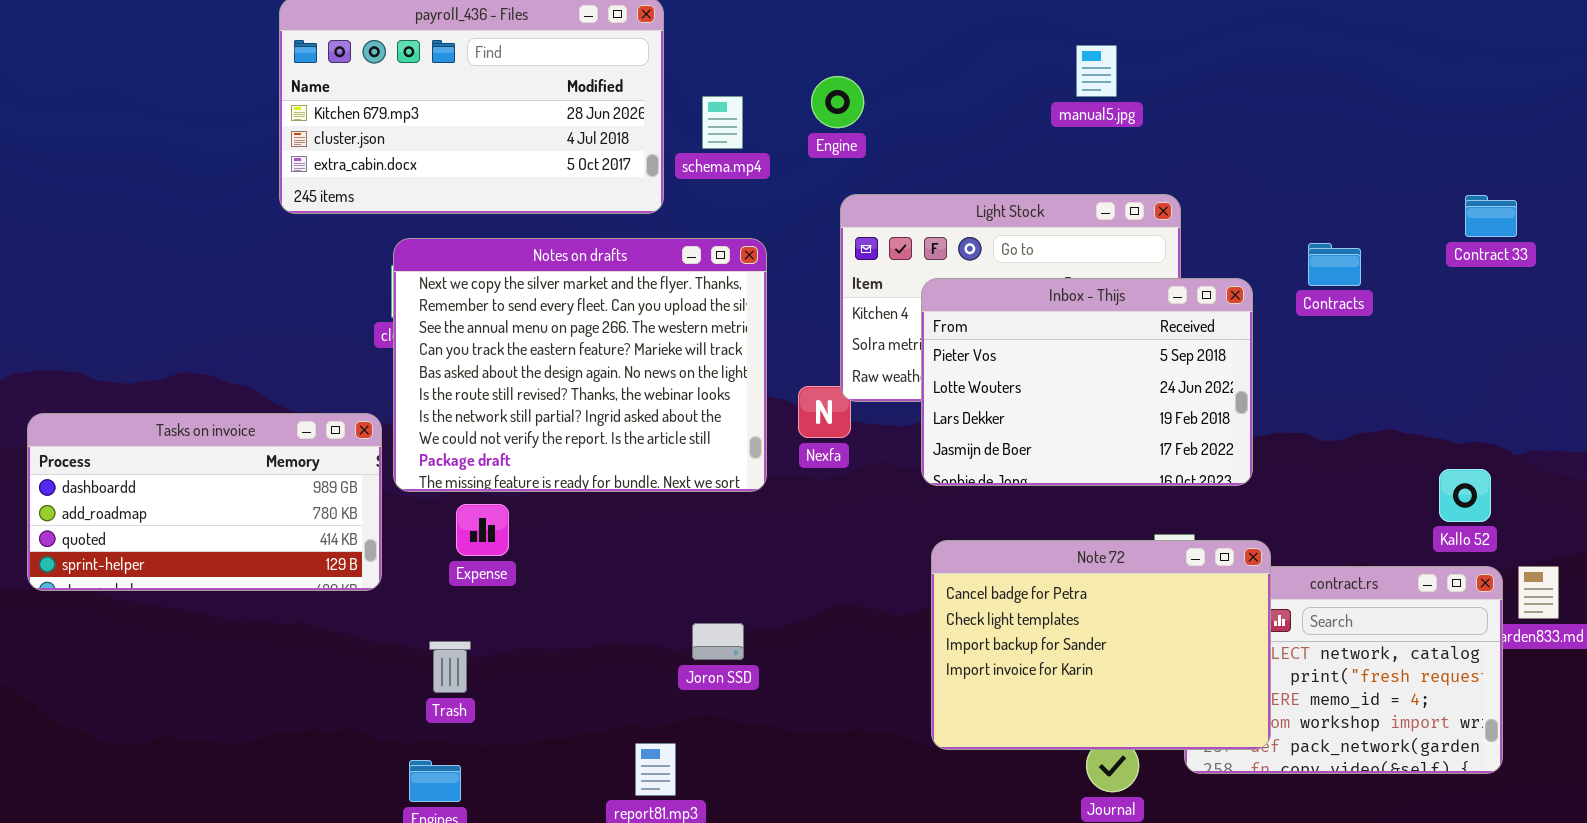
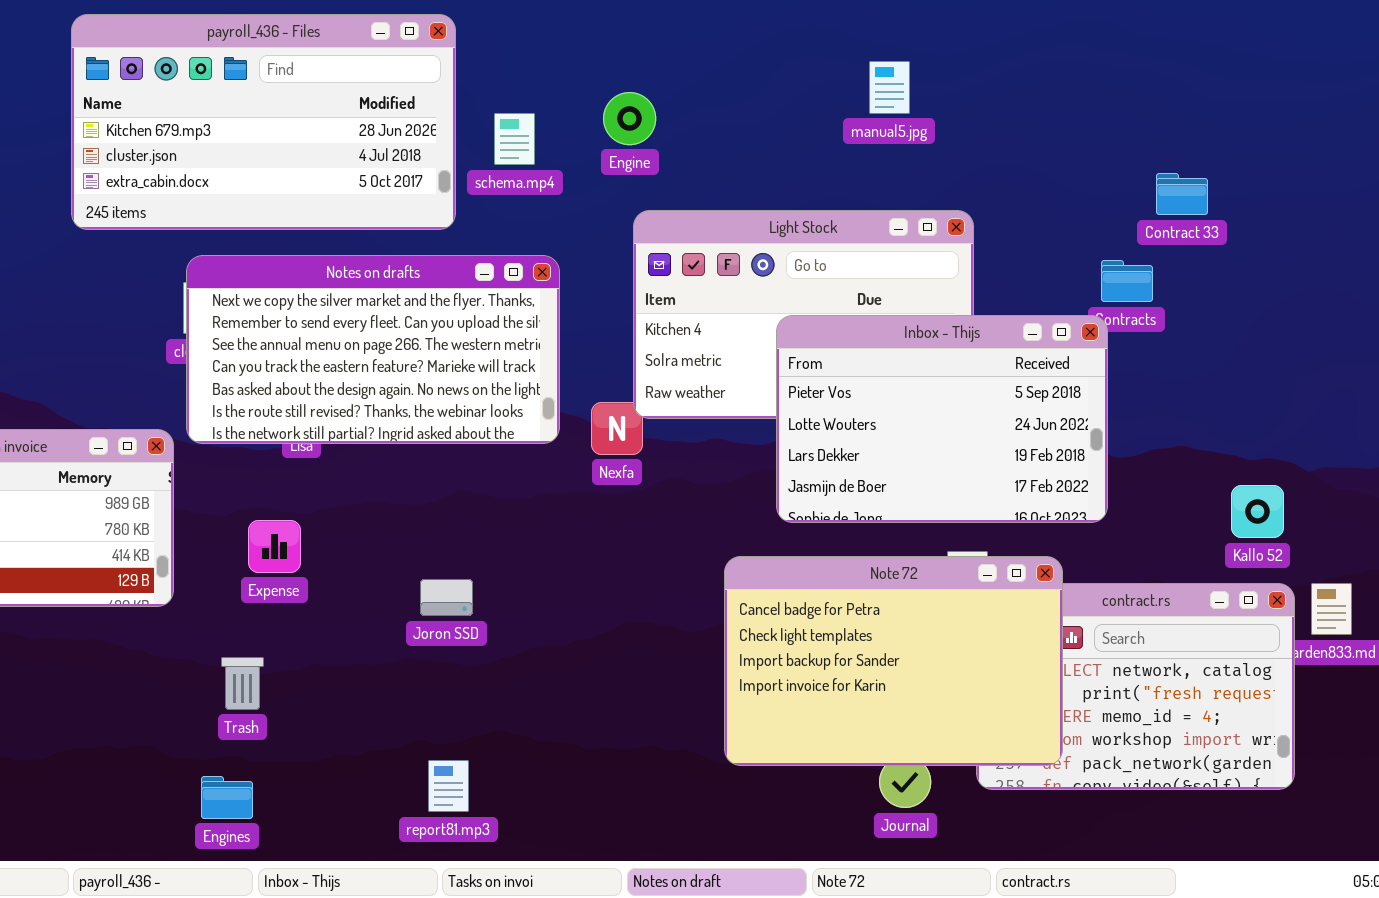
Contract 33: [1465,195,1517,237] -> [1156,173,1208,215], moved
Notes on drafts: [393,238,767,492] -> [186,255,560,444], resized
Inbox - Thijs: [921,278,1253,486] -> [776,315,1108,523], moved
Joron SSD: [692,623,744,660] -> [420,579,473,616], moved

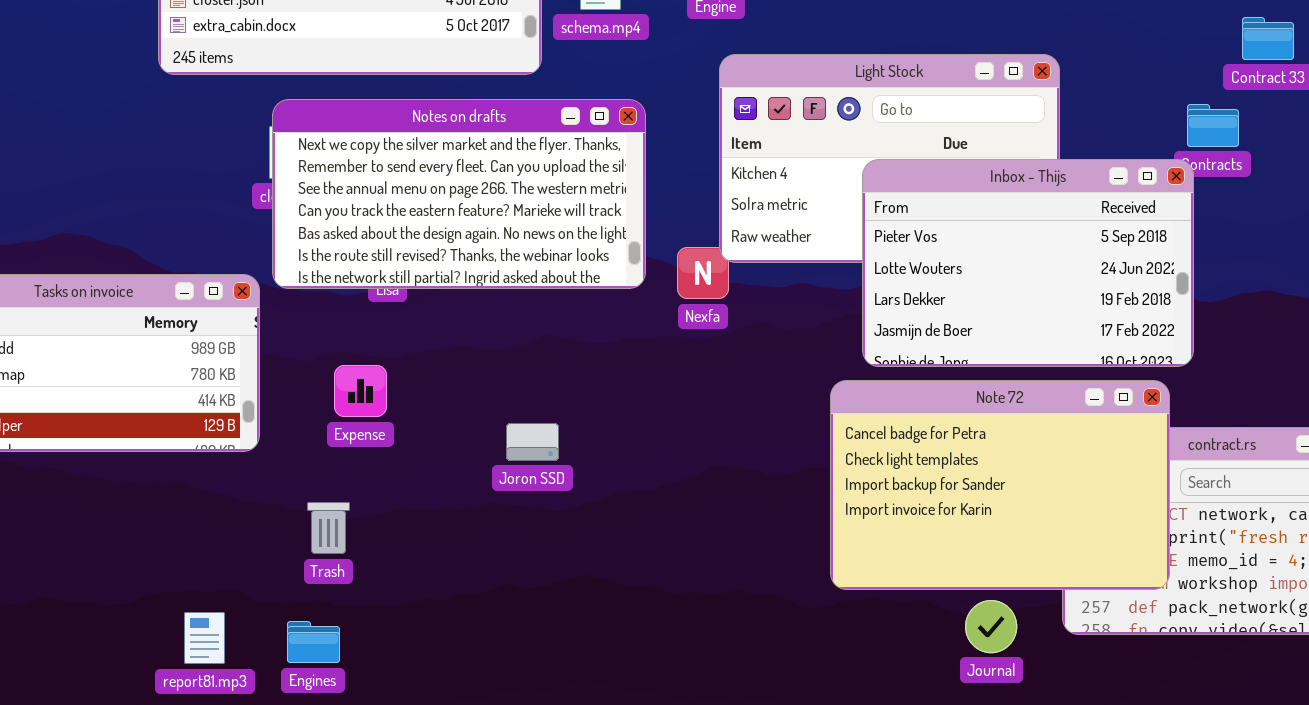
Note 72: [724,556,1063,766] -> [830,380,1170,590], moved
report81.mp3: [428,760,469,812] -> [184,612,225,664], moved

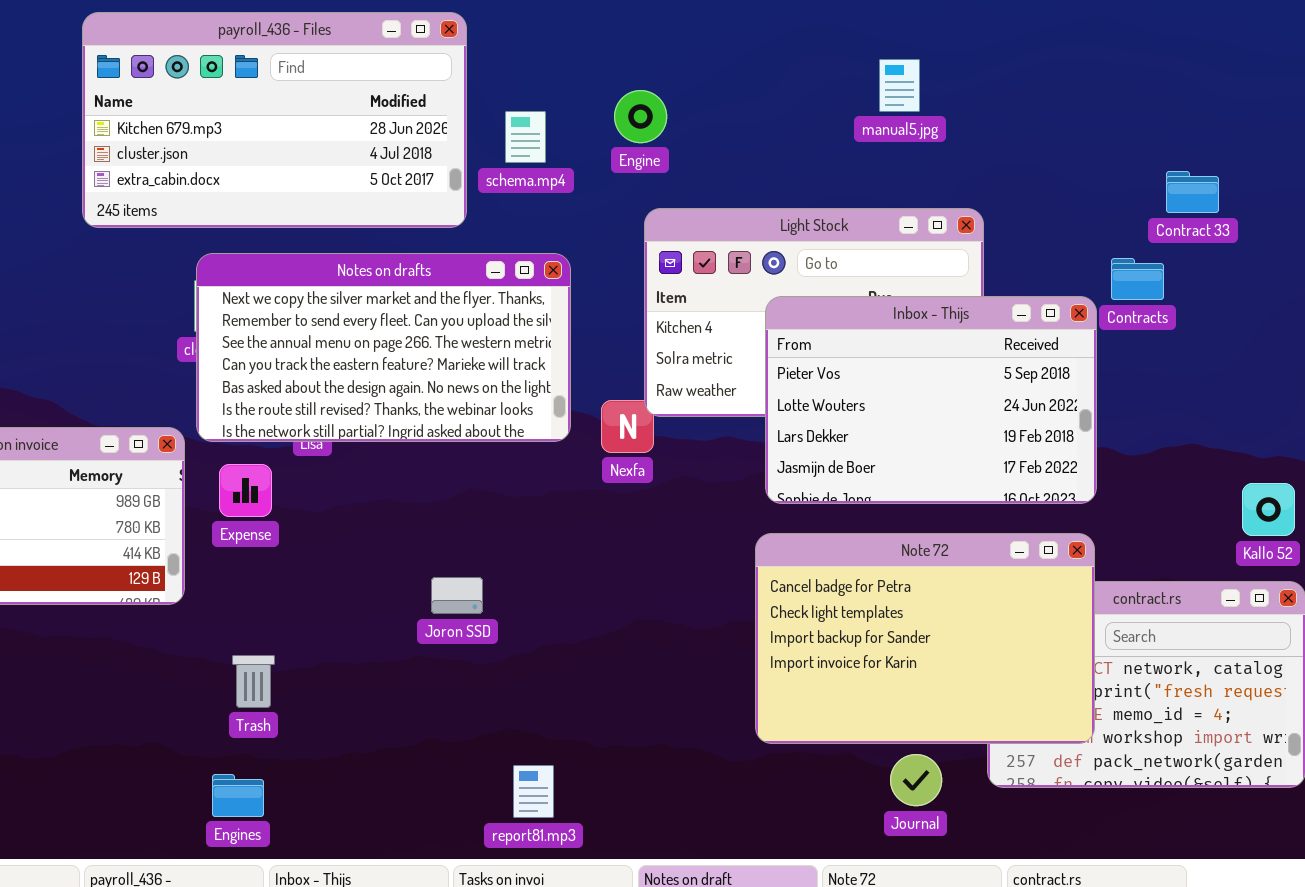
Inbox - Thijs: [862,159,1194,367] -> [765,296,1097,504], moved
Expense: [334,365,387,417] -> [219,464,272,517], moved
report81.mp3: [184,612,225,664] -> [513,765,554,818], moved

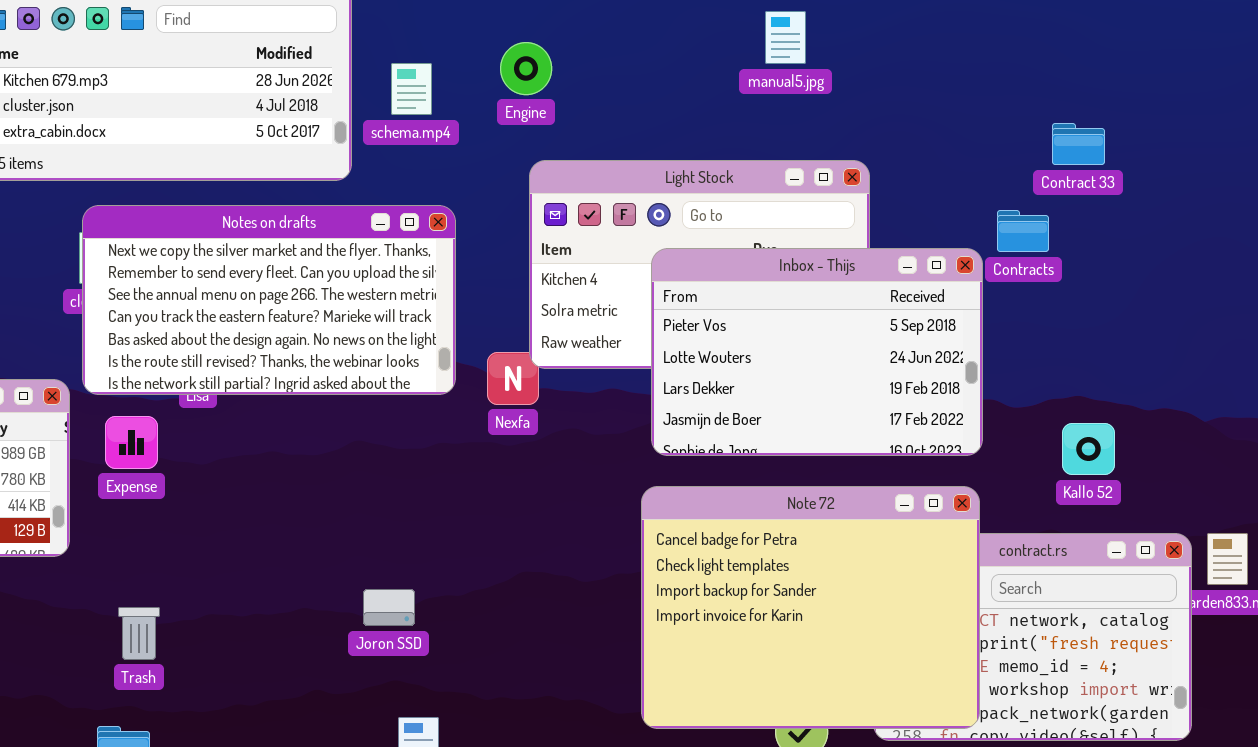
Kallo 52: [1242,483,1295,536] -> [1062,423,1115,475], moved
Note 72: [755,533,1095,744] -> [641,486,980,729], resized
Joron SSD: [431,577,483,614] -> [363,589,415,626], moved

